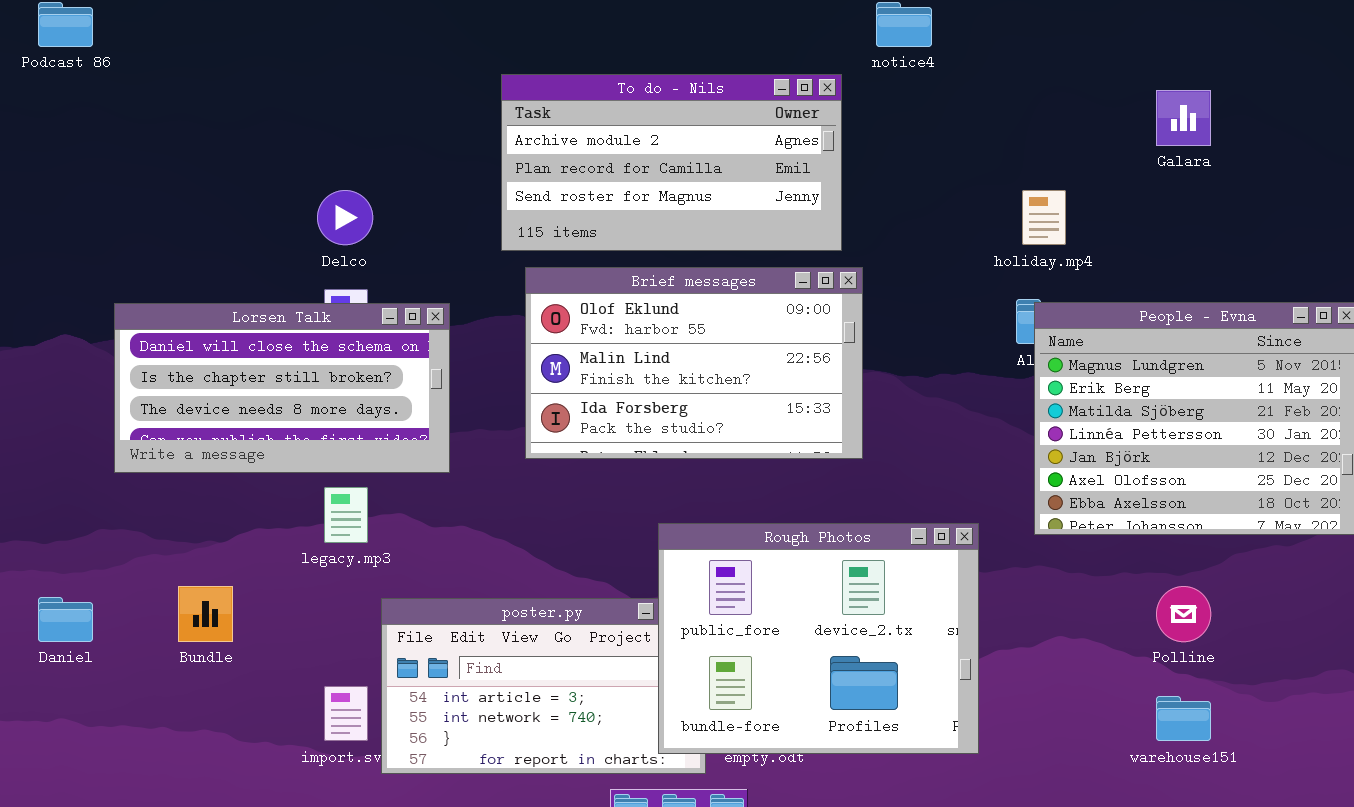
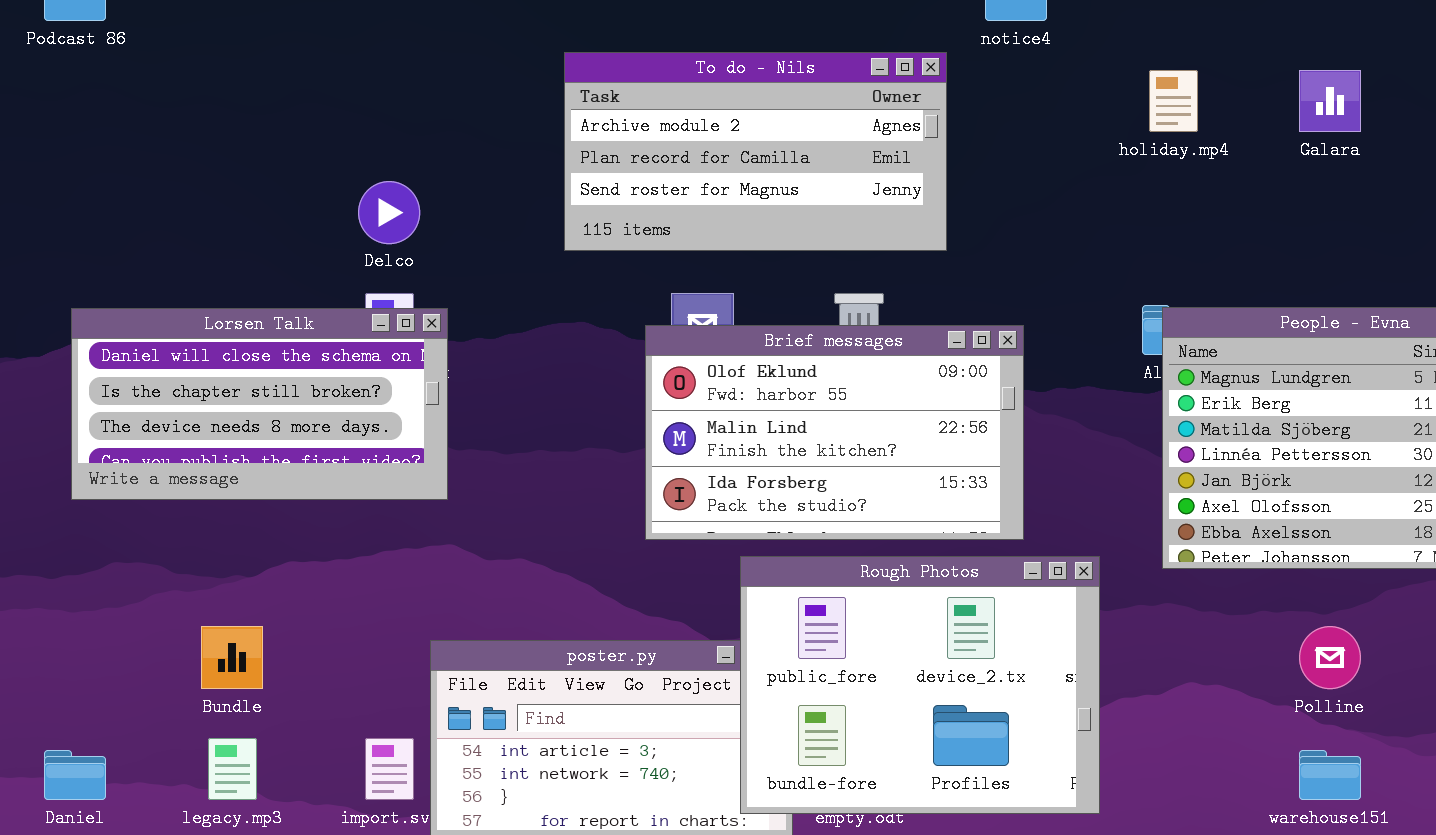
holiday.mp4: [1022,190,1066,245] -> [1149,70,1198,132], moved
Brief messages: [525,267,863,459] -> [645,325,1024,540], moved
Lorsen Talk: [114,303,450,473] -> [71,308,448,500], moved
legacy.mp3: [324,487,368,543] -> [208,738,257,800], moved
Daniel: [38,597,93,642] -> [44,750,106,800], moved

